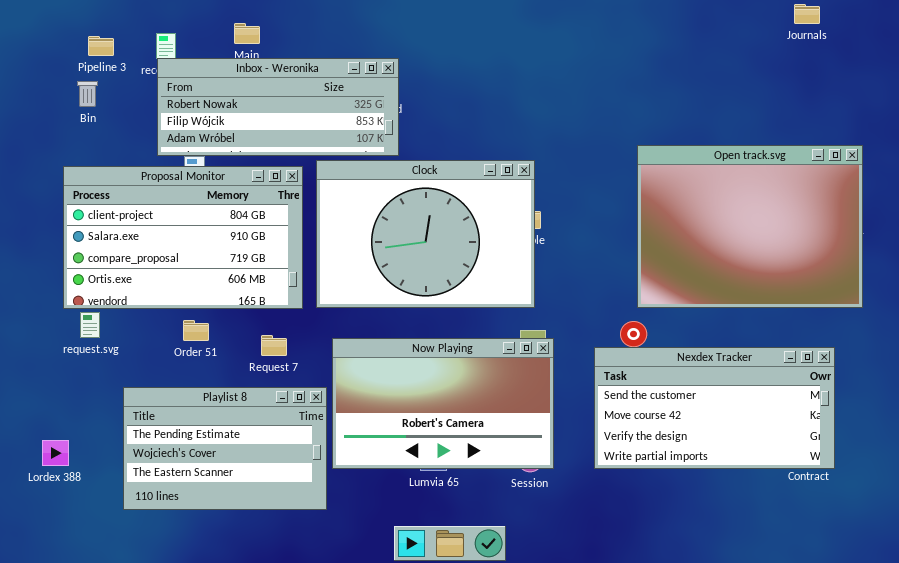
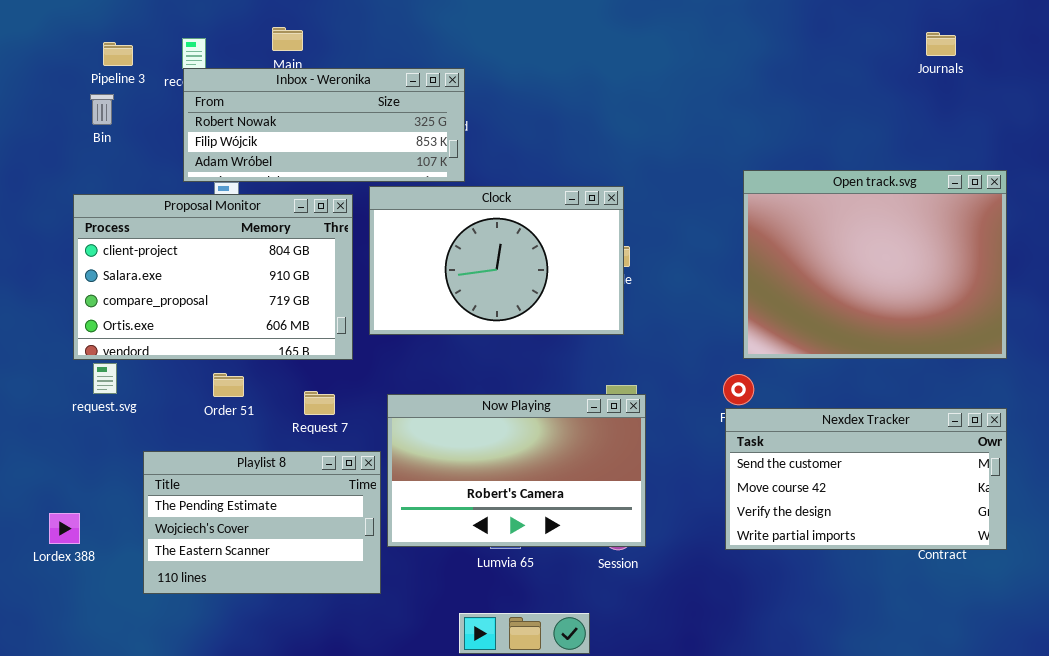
Journals: [794,4,820,24] -> [926,32,956,56], moved
Clock: [316,160,535,308] -> [369,186,624,335], resized
Nexdex Tracker: [594,347,835,469] -> [725,408,1007,550], moved

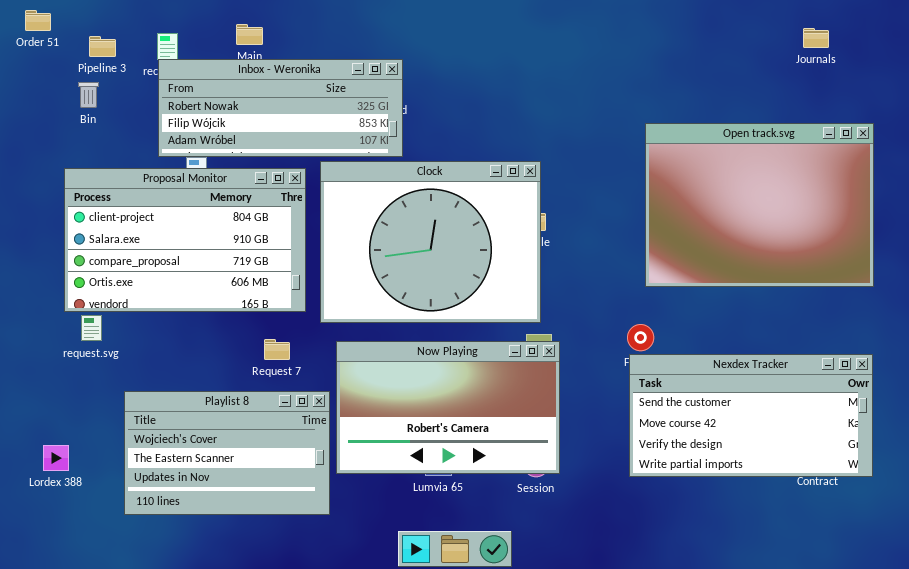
Open track.svg: [743,170,1007,359] -> [645,123,874,287], moved
Clock: [369,186,624,335] -> [320,161,541,323], resized
Order 51: [213,373,244,397] -> [25,10,51,31], moved
Playlist 8: [143,451,381,594] -> [124,391,330,515], scrolled down 1 row

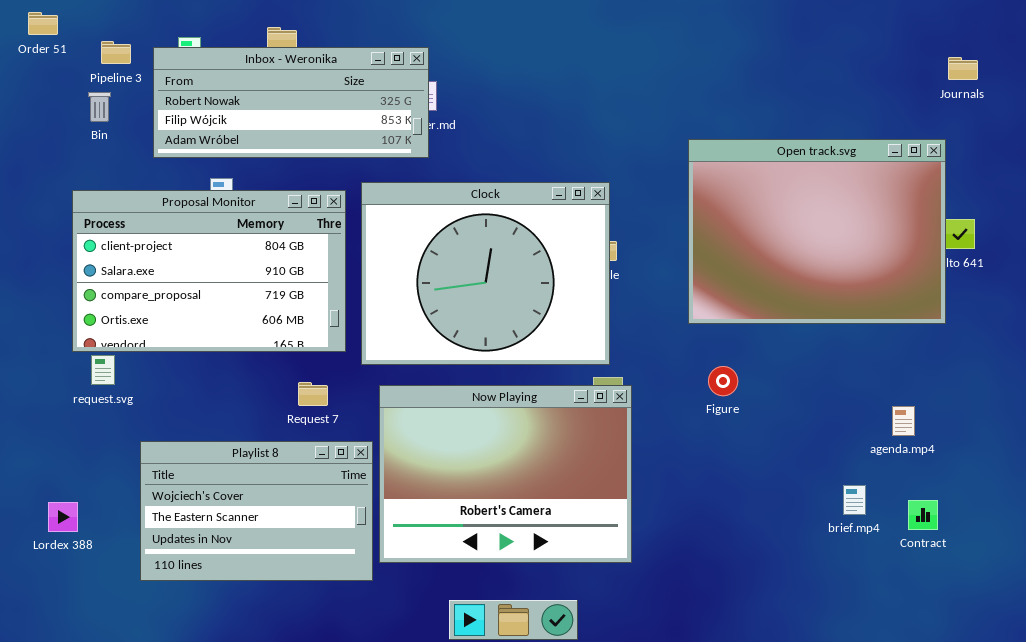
Journals: [803,28,829,48] -> [948,57,978,80], moved
Inbox - Weronika: [158,59,403,157] -> [153,47,429,158], moved
Open track.svg: [645,123,874,287] -> [688,139,946,324], moved
Now Playing: [336,341,560,474] -> [379,385,632,563], resized
Nexdex Tracker: [629,354,873,477] -> none, closed

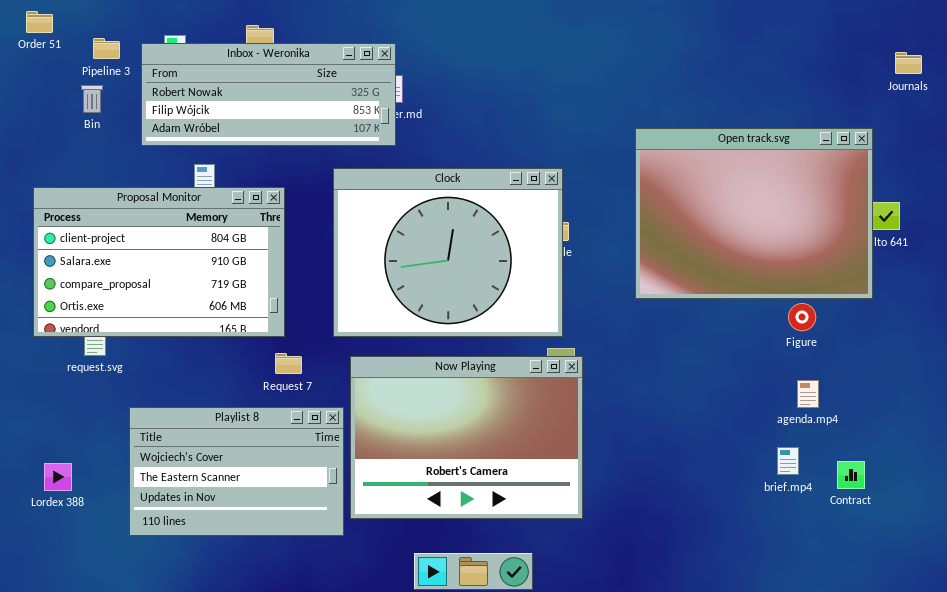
Journals: [948,57,978,80] -> [895,52,922,74], moved
Proposal Monitor: [72,190,346,352] -> [33,187,285,337], moved
Figure: [708,366,738,396] -> [788,303,816,331], moved
agenda.mp4: [892,406,915,436] -> [797,380,819,408], moved

